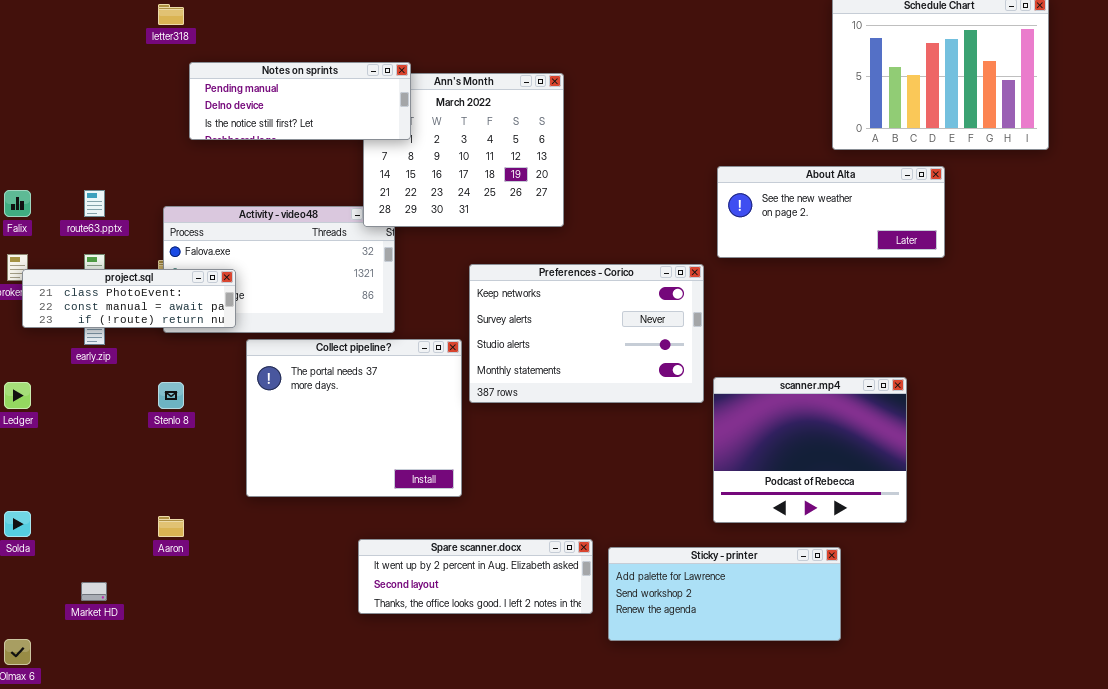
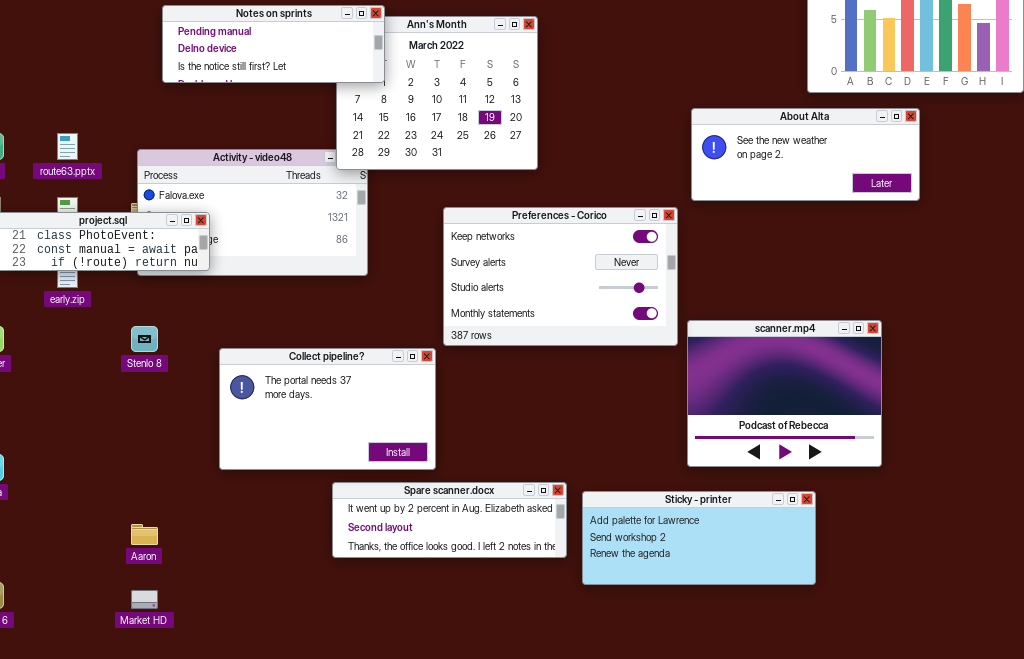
Collect pipeline?: [246,339,462,497] -> [219,348,436,470], moved, resized
Aaron: [158,516,184,537] -> [131,524,158,545], moved
Market HD: [81,582,107,601] -> [131,590,158,609], moved

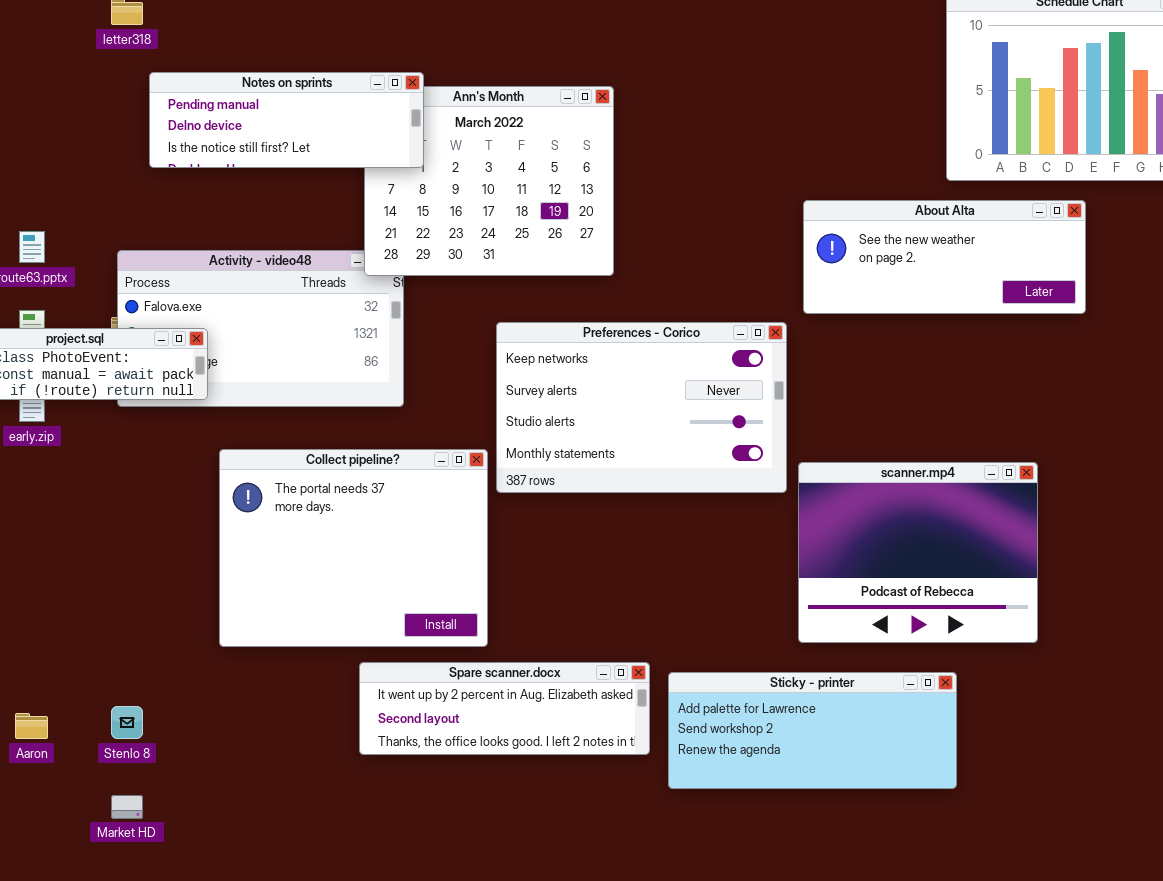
Stenlo 8: [131,326,158,352] -> [111,706,143,739], moved
Collect pipeline?: [219,348,436,470] -> [219,449,488,647], resized
Aaron: [131,524,158,545] -> [15,713,48,739], moved

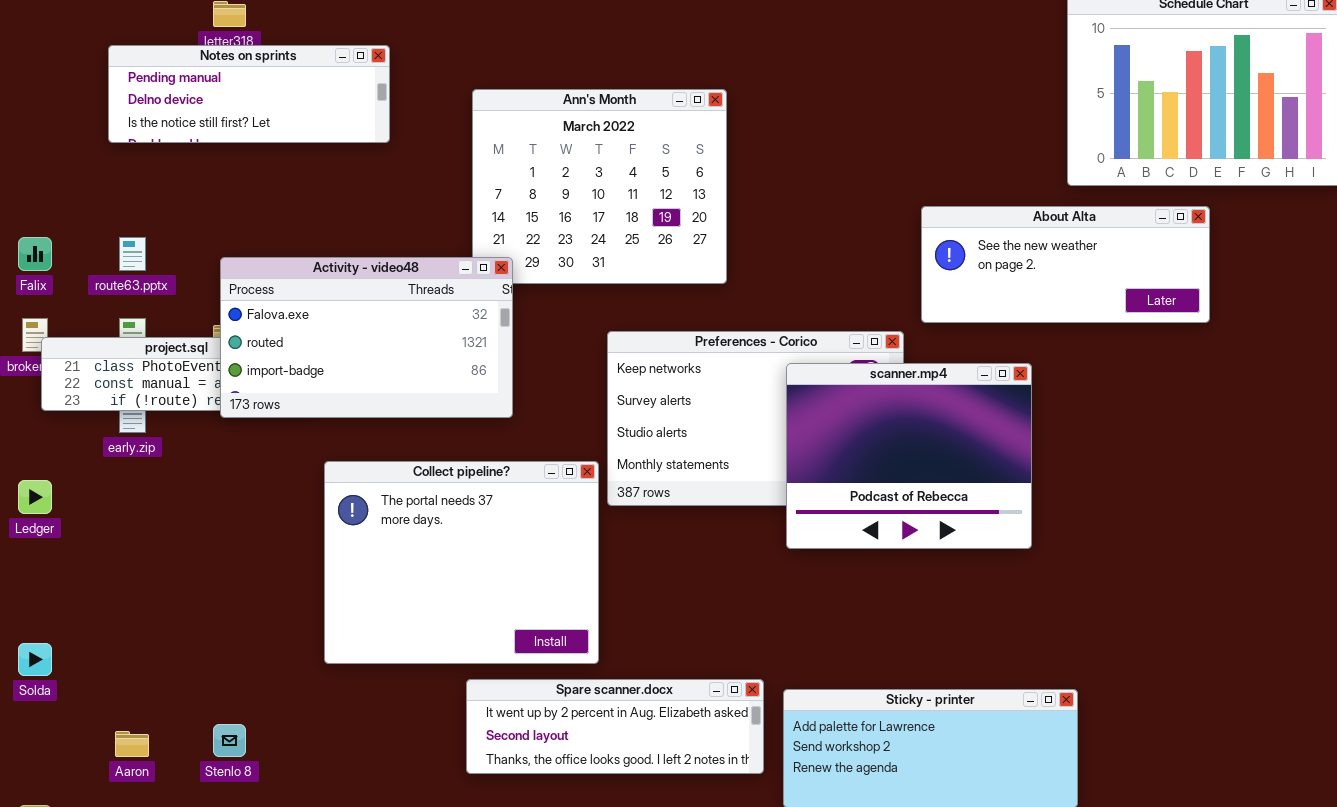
Notes on sprints: [149,72,424,168] -> [108,45,390,143], moved
Activity - video48: [117,250,404,407] -> [220,257,513,418], raised
scanner.mp4: [798,462,1038,643] -> [786,363,1032,549], moved

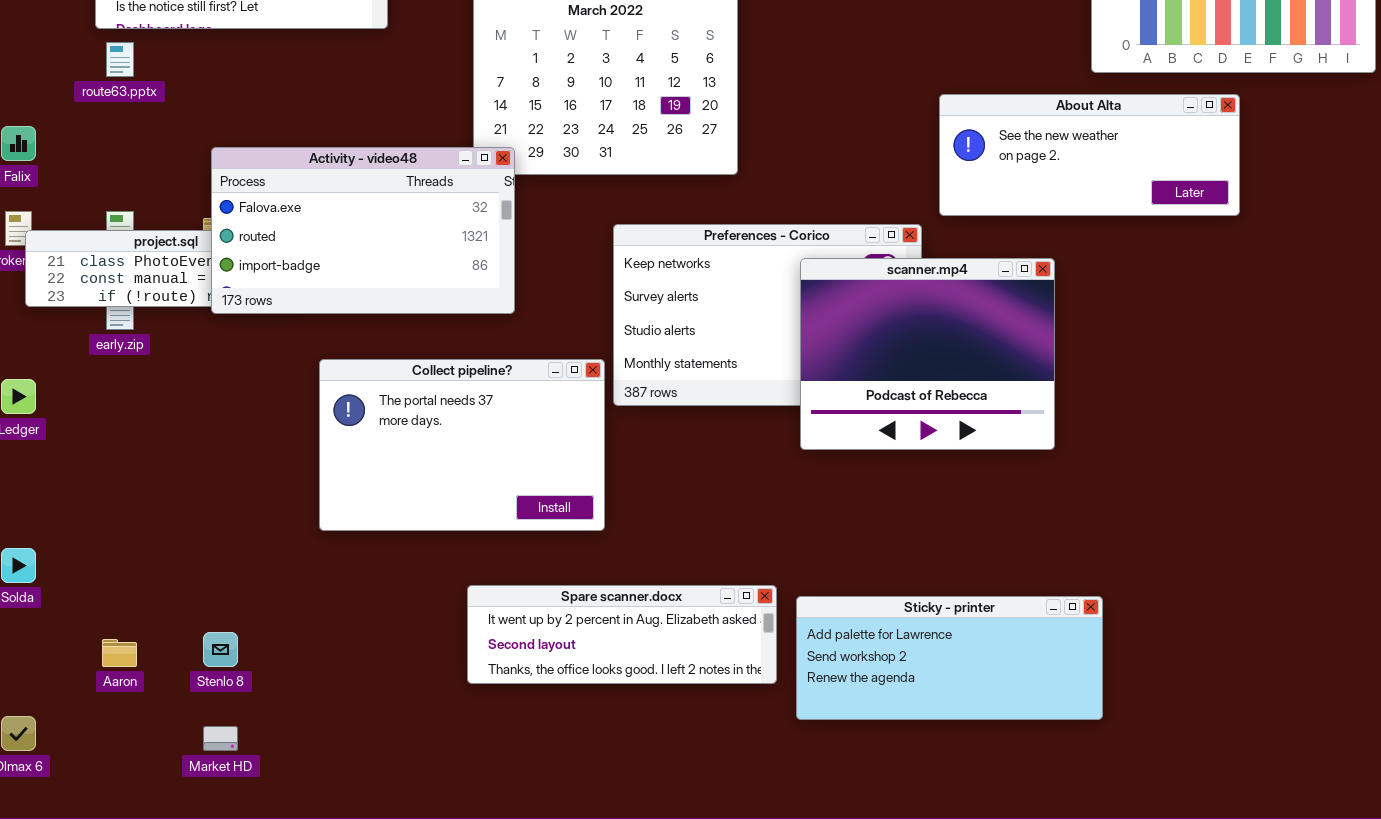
route63.pptx: [119,237,146,271] -> [106,42,134,77], moved
Collect pipeline?: [324,461,599,664] -> [319,359,605,531], resized

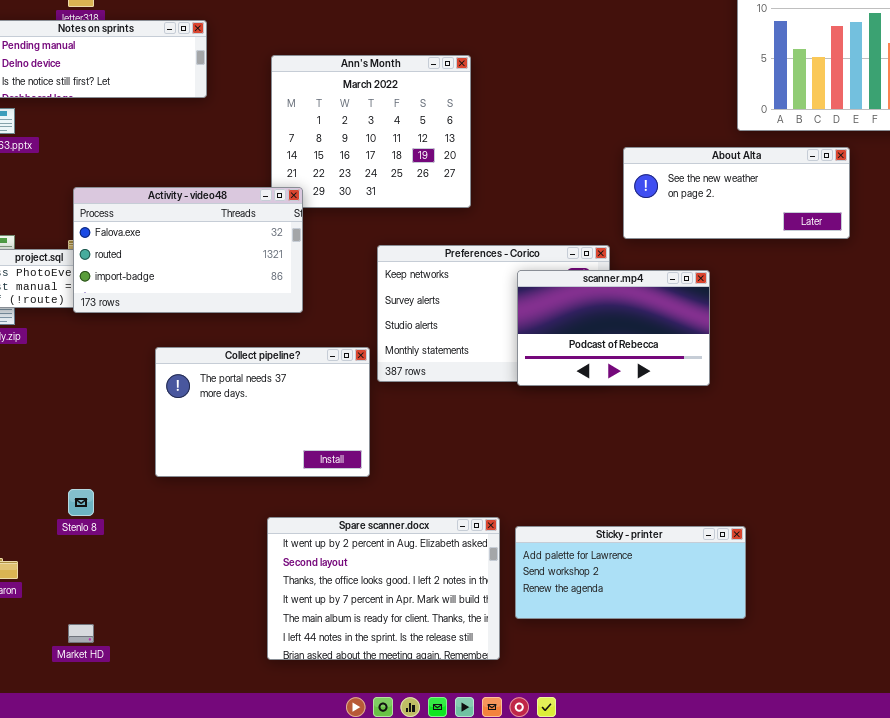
scanner.mp4: [800,258,1055,450] -> [517,270,710,386], resized
Spare scanner.docx: [467,585,777,684] -> [267,517,500,660], resized
Stenlo 8: [203,632,238,667] -> [68,489,94,516], moved

